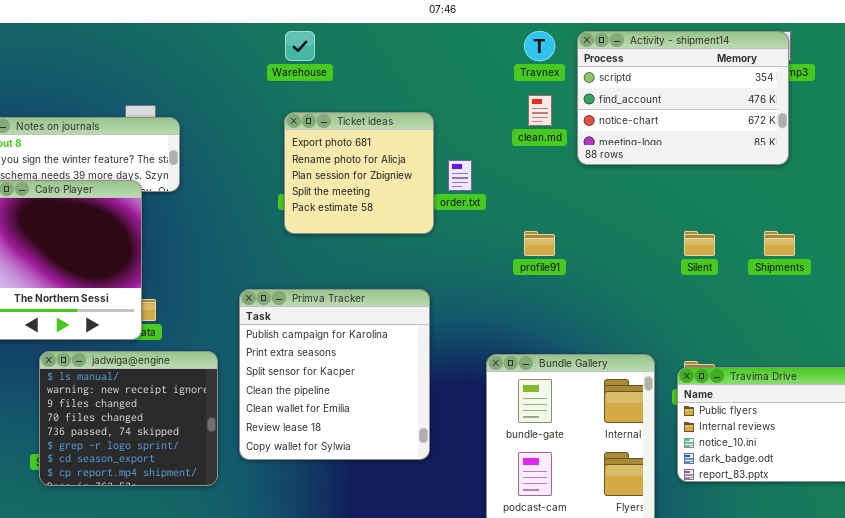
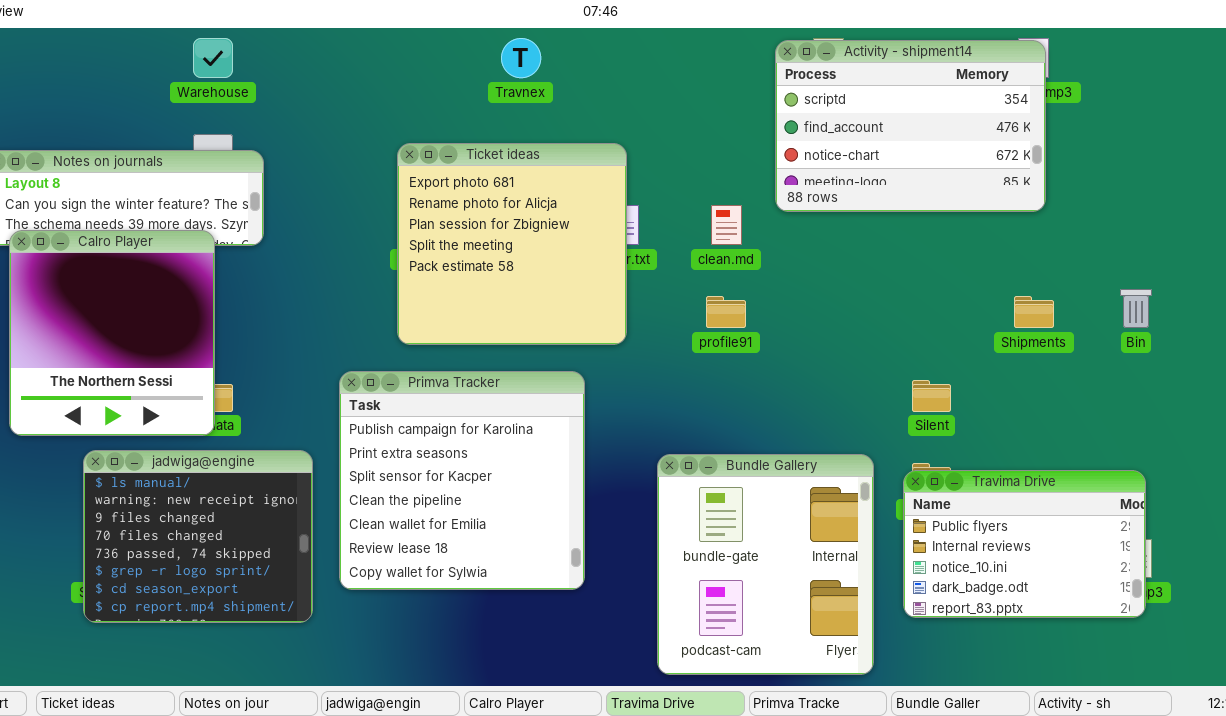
Warehouse: [285,31,315,61] -> [193,38,233,78], moved
Travnex: [524,31,555,61] -> [501,38,541,78], moved
clean.md: [528,95,552,126] -> [711,205,742,245], moved
Ticket ideas: [284,112,434,234] -> [397,143,627,345], resized
Silent: [684,231,715,256] -> [912,380,951,412], moved

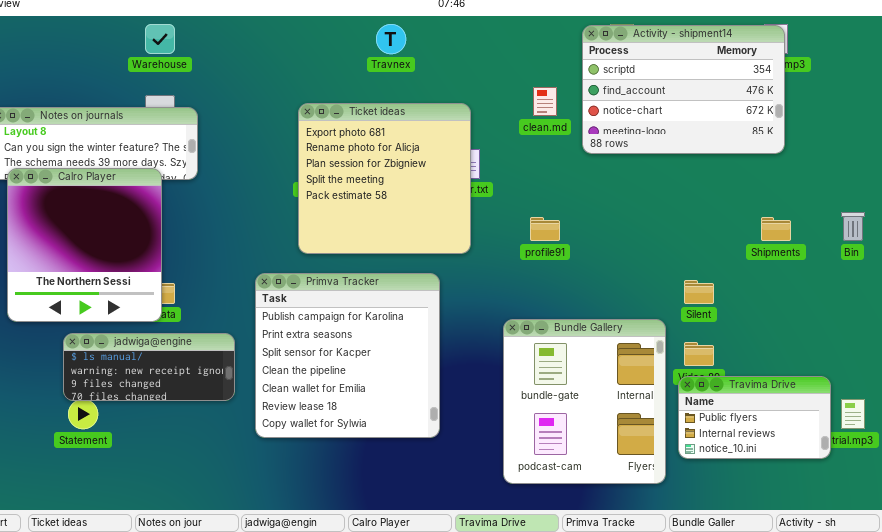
clean.md: [711,205,742,245] -> [533,87,557,116], moved
jadwiga@engine: [83,450,313,623] -> [63,333,235,401], resized
Bundle Gallery: [657,454,874,675] -> [503,319,666,484], moved
Travima Drive: [903,470,1146,618] -> [678,376,831,459], resized

